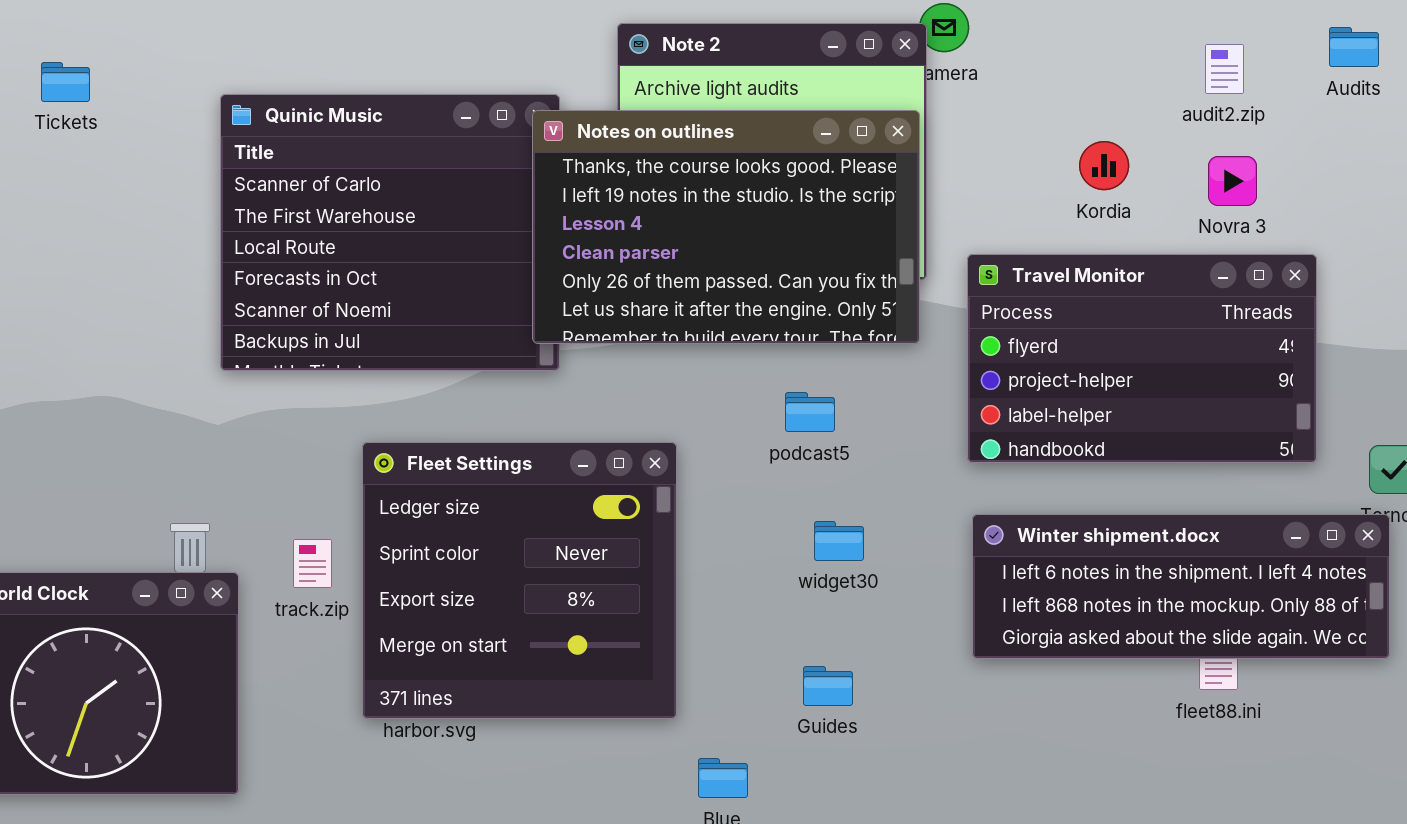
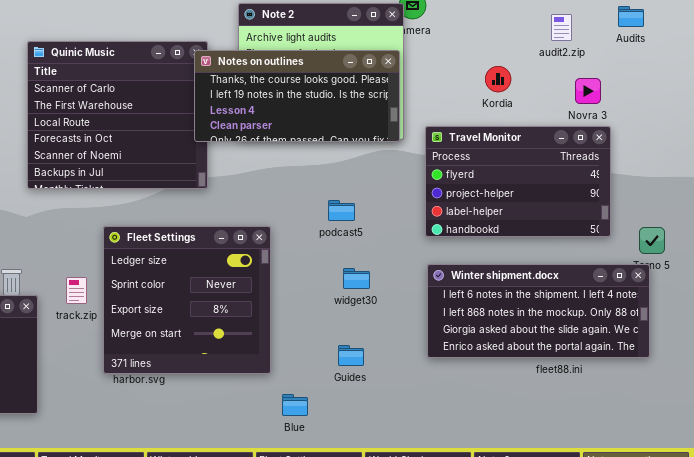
Notes on outlines: [532,110,920,344] -> [194,50,400,142], resized
Novra 3: [1208,156,1257,206] -> [575,78,601,104], moved
Winter shipment.docx: [972,514,1390,659] -> [427,264,650,358], resized

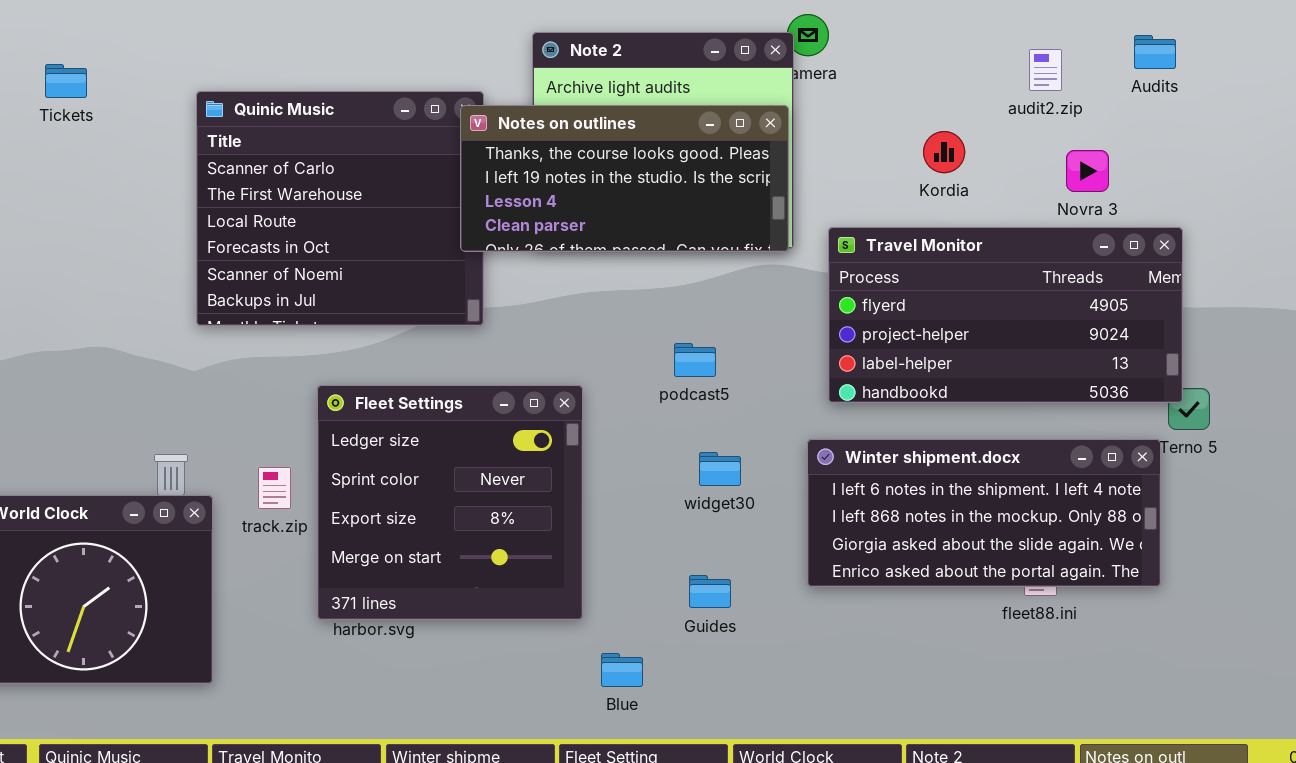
Travel Monitor: [425,126,611,237] -> [828,227,1183,403], resized
Winter shipment.docx: [427,264,650,358] -> [807,439,1161,587], moved

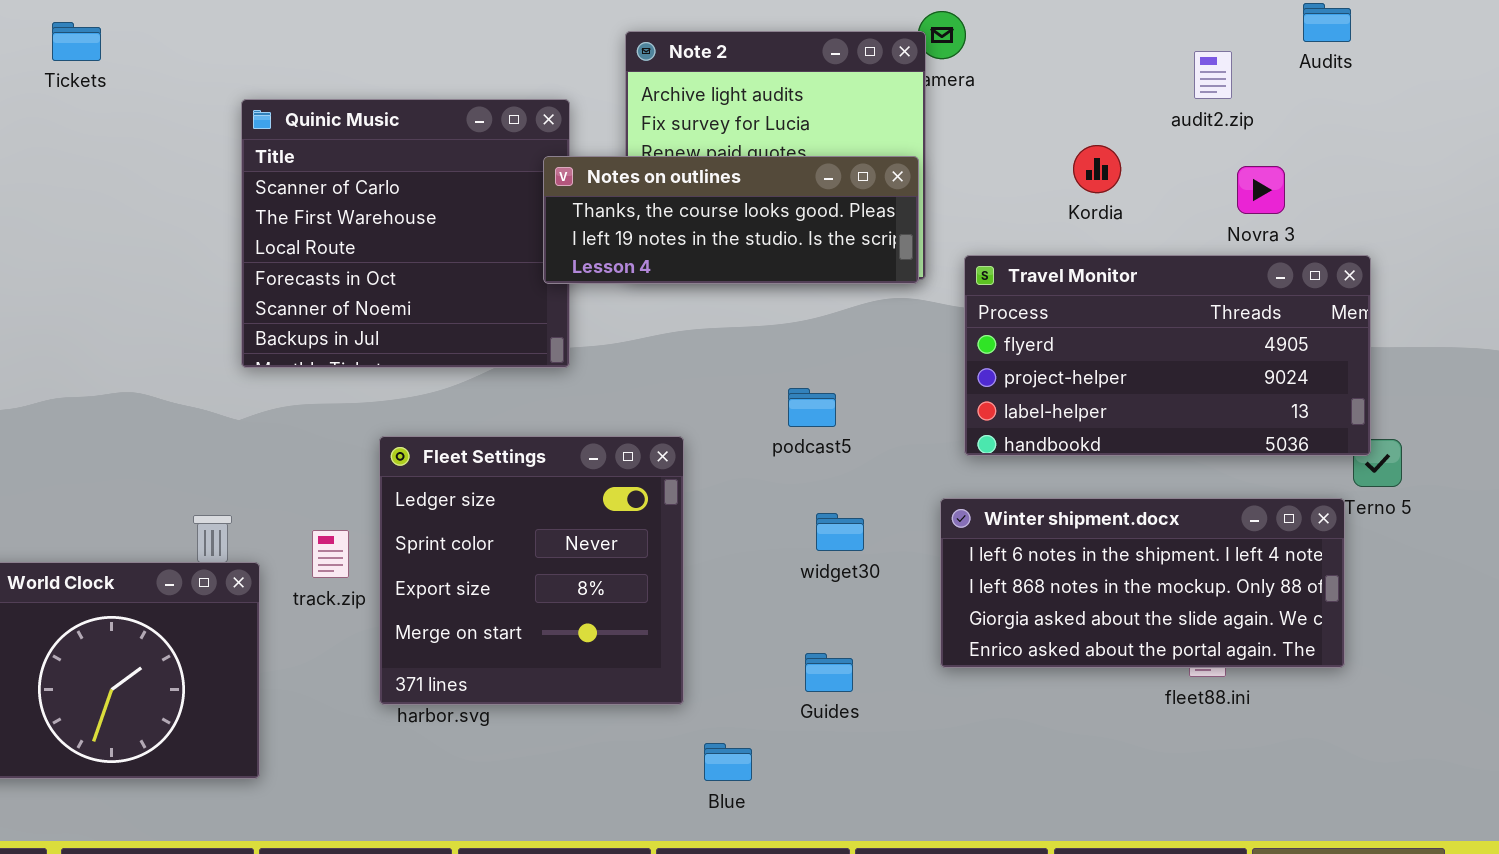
Audits: [1134,35,1176,69] -> [1303,3,1351,42], moved
Tickets: [45,64,87,98] -> [52,22,101,61], moved
Notes on outlines: [460,105,789,252] -> [543,156,919,284], resized

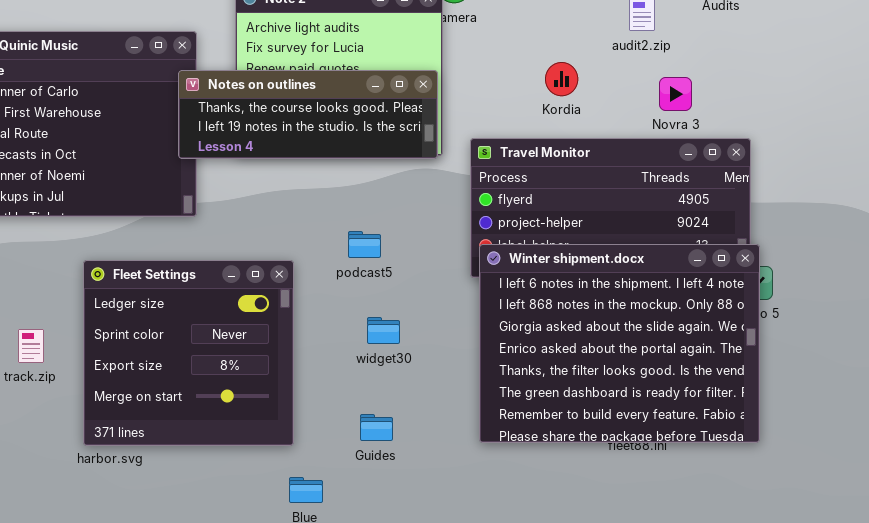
Fleet Settings: [379,436,684,705] -> [83,260,294,446], moved
Winter shipment.docx: [940,498,1345,668] -> [479,244,760,443], moved, resized

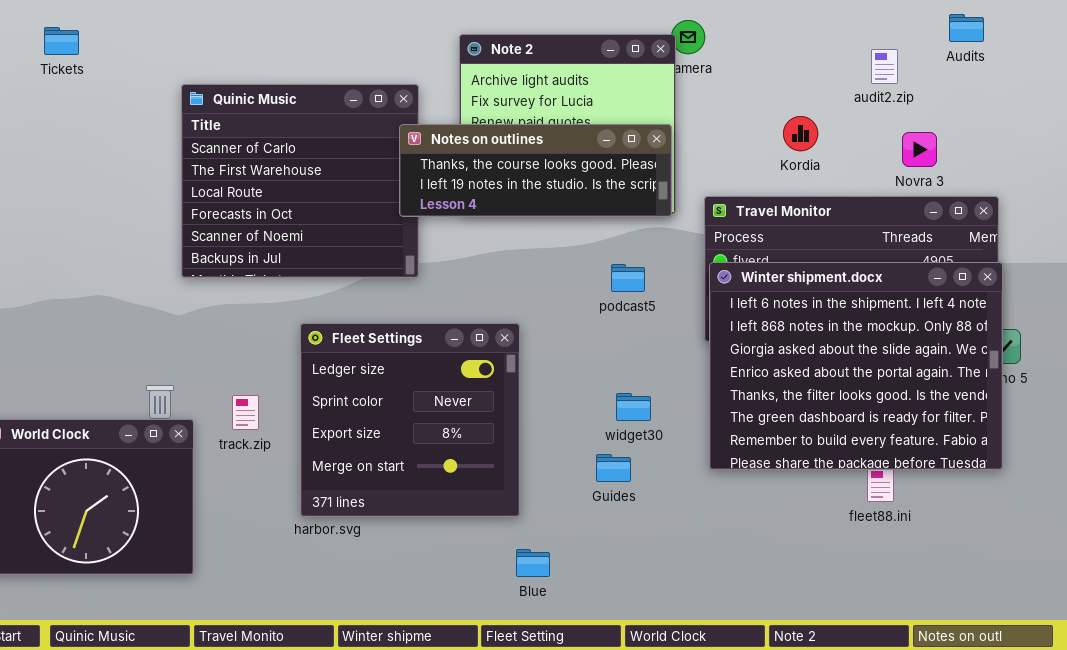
podcast5: [348,231,381,258] -> [611,264,645,292], moved
Winter shipment.docx: [479,244,760,443] -> [709,262,1003,470], moved
widget30: [367,317,400,344] -> [616,393,651,421], moved
Guides: [360,414,393,441] -> [596,454,631,482], moved

